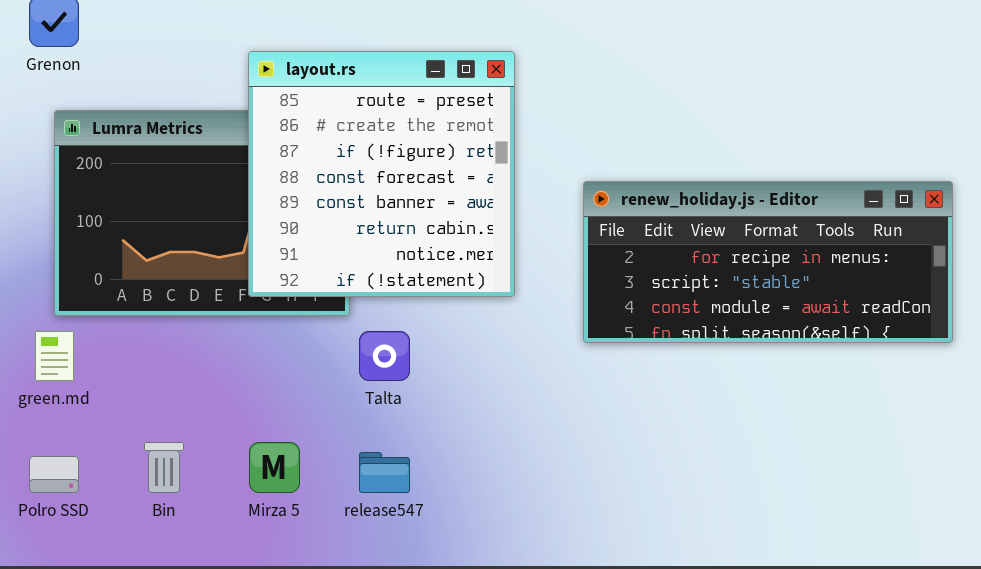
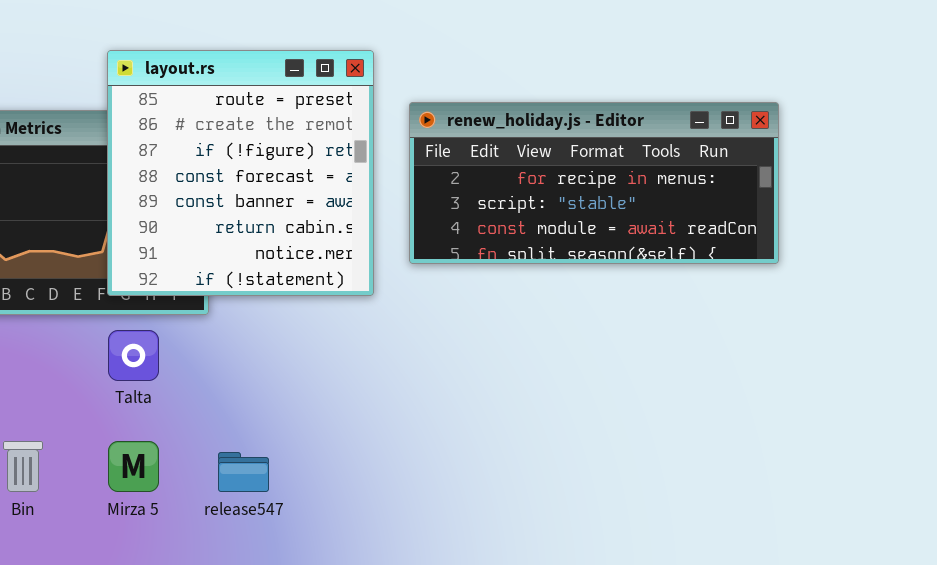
renew_holiday.js - Editor: [583,181,953,343] -> [409,102,779,264], moved
Talta: [359,331,410,381] -> [108,330,159,381], moved

